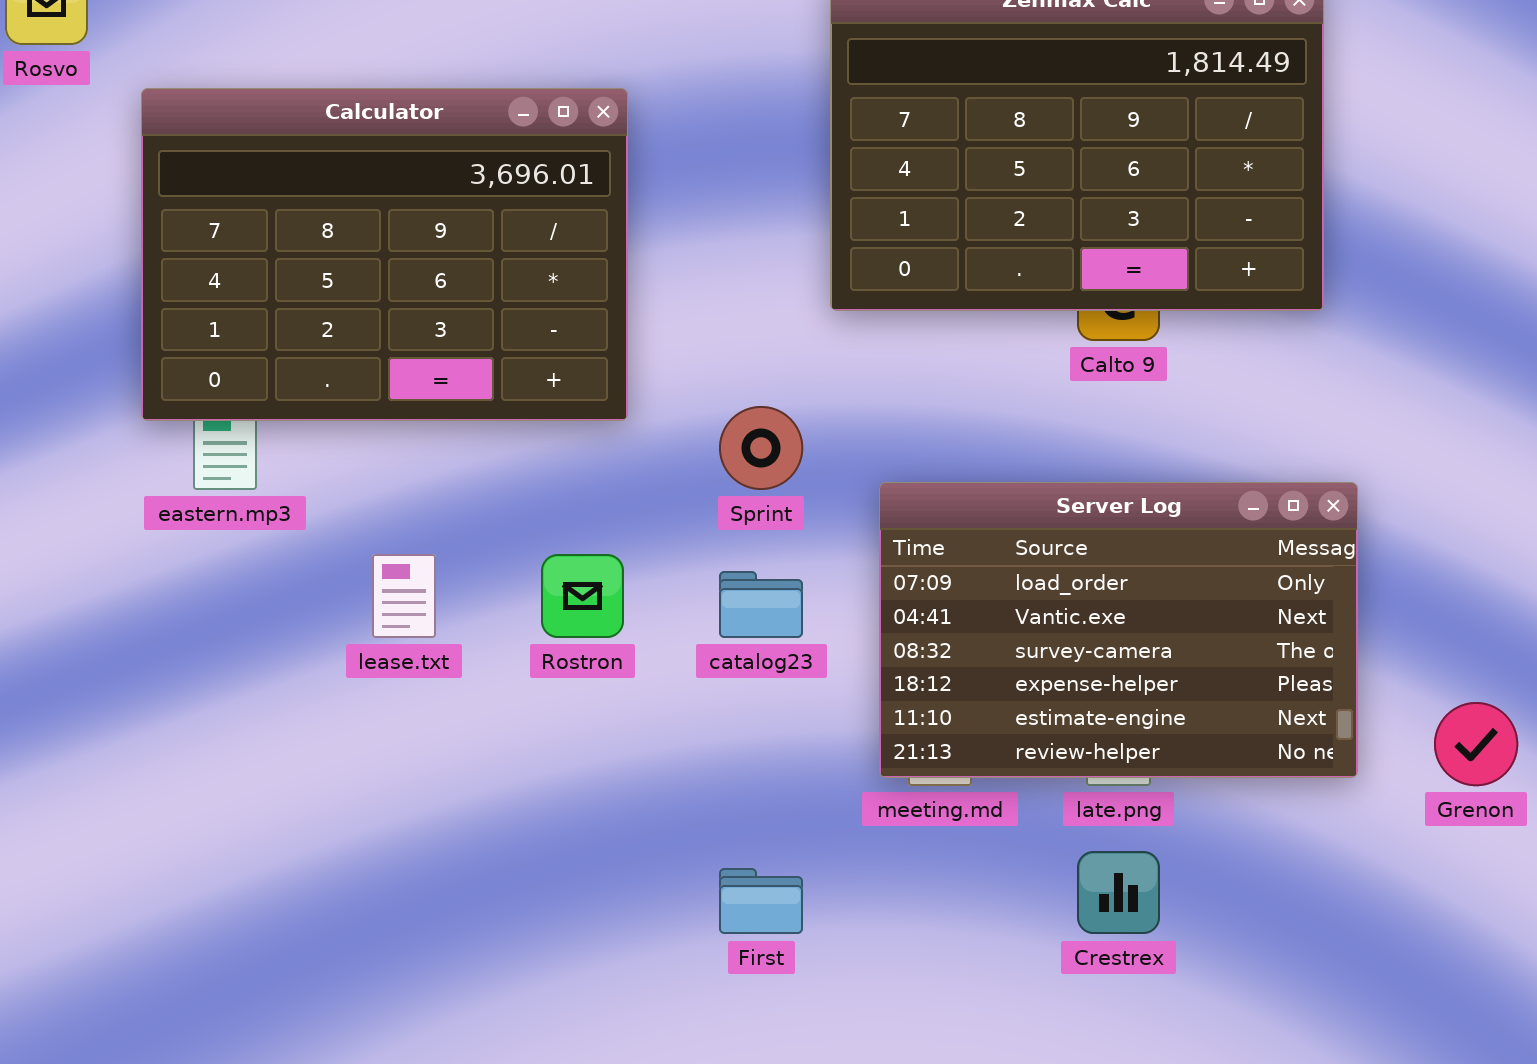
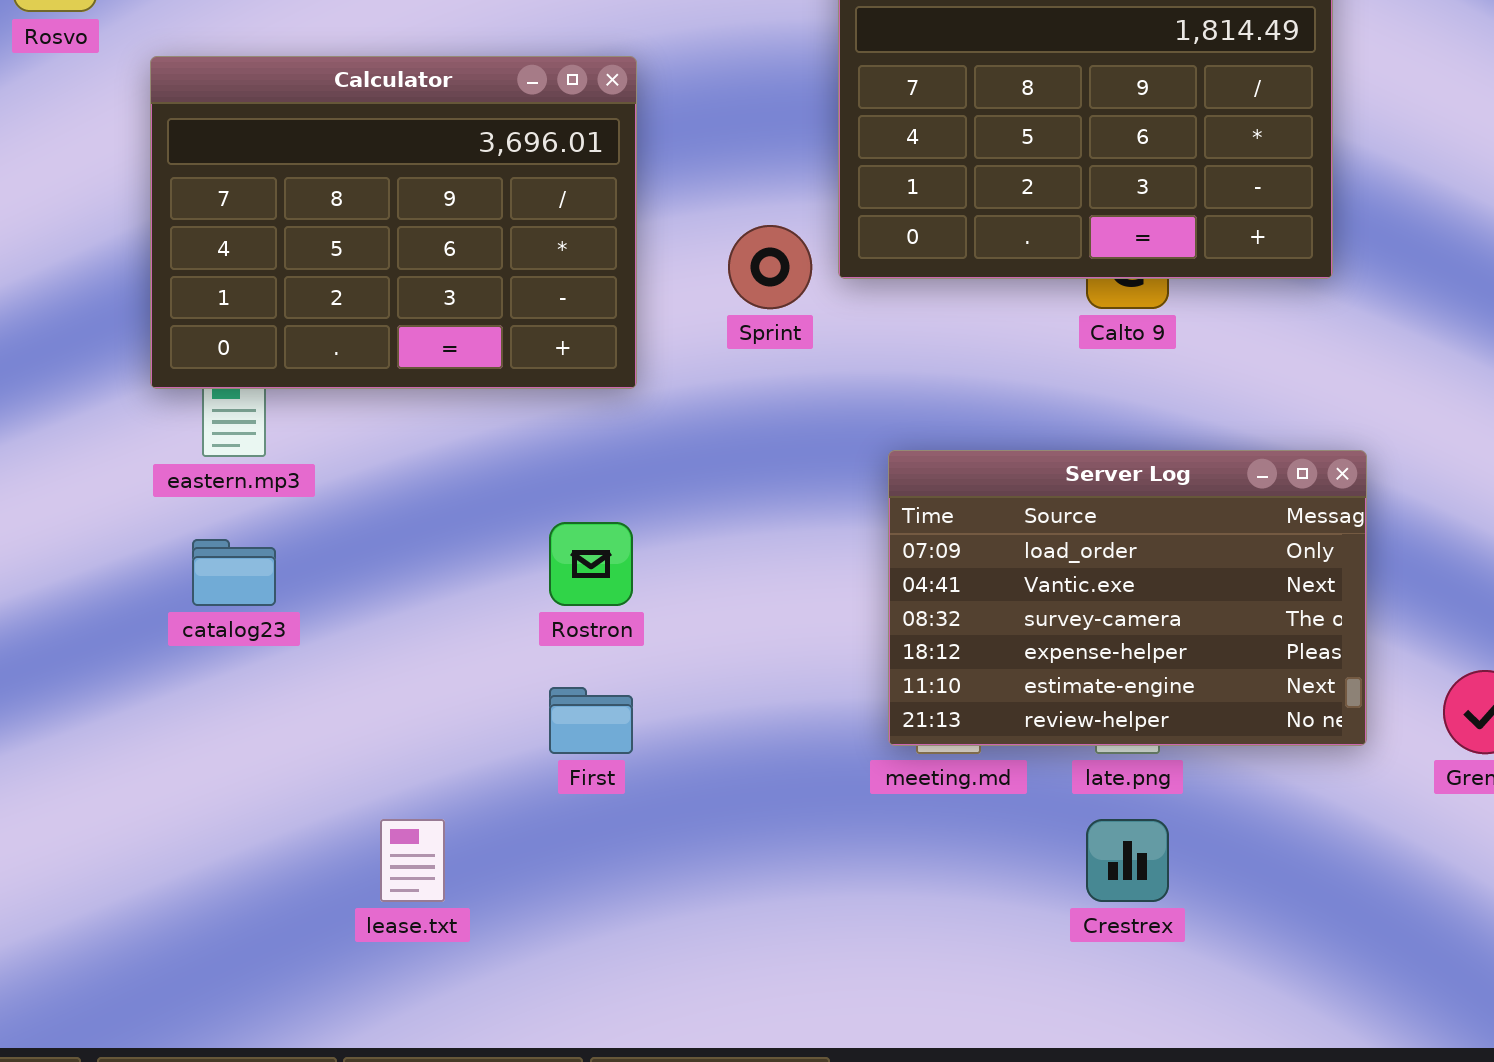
Sprint: [719,406,803,490] -> [728,225,812,309], moved
lease.txt: [372,554,436,638] -> [380,819,445,902], moved
catalog23: [719,571,803,638] -> [192,539,276,606], moved
First: [719,868,803,934] -> [549,687,633,754], moved

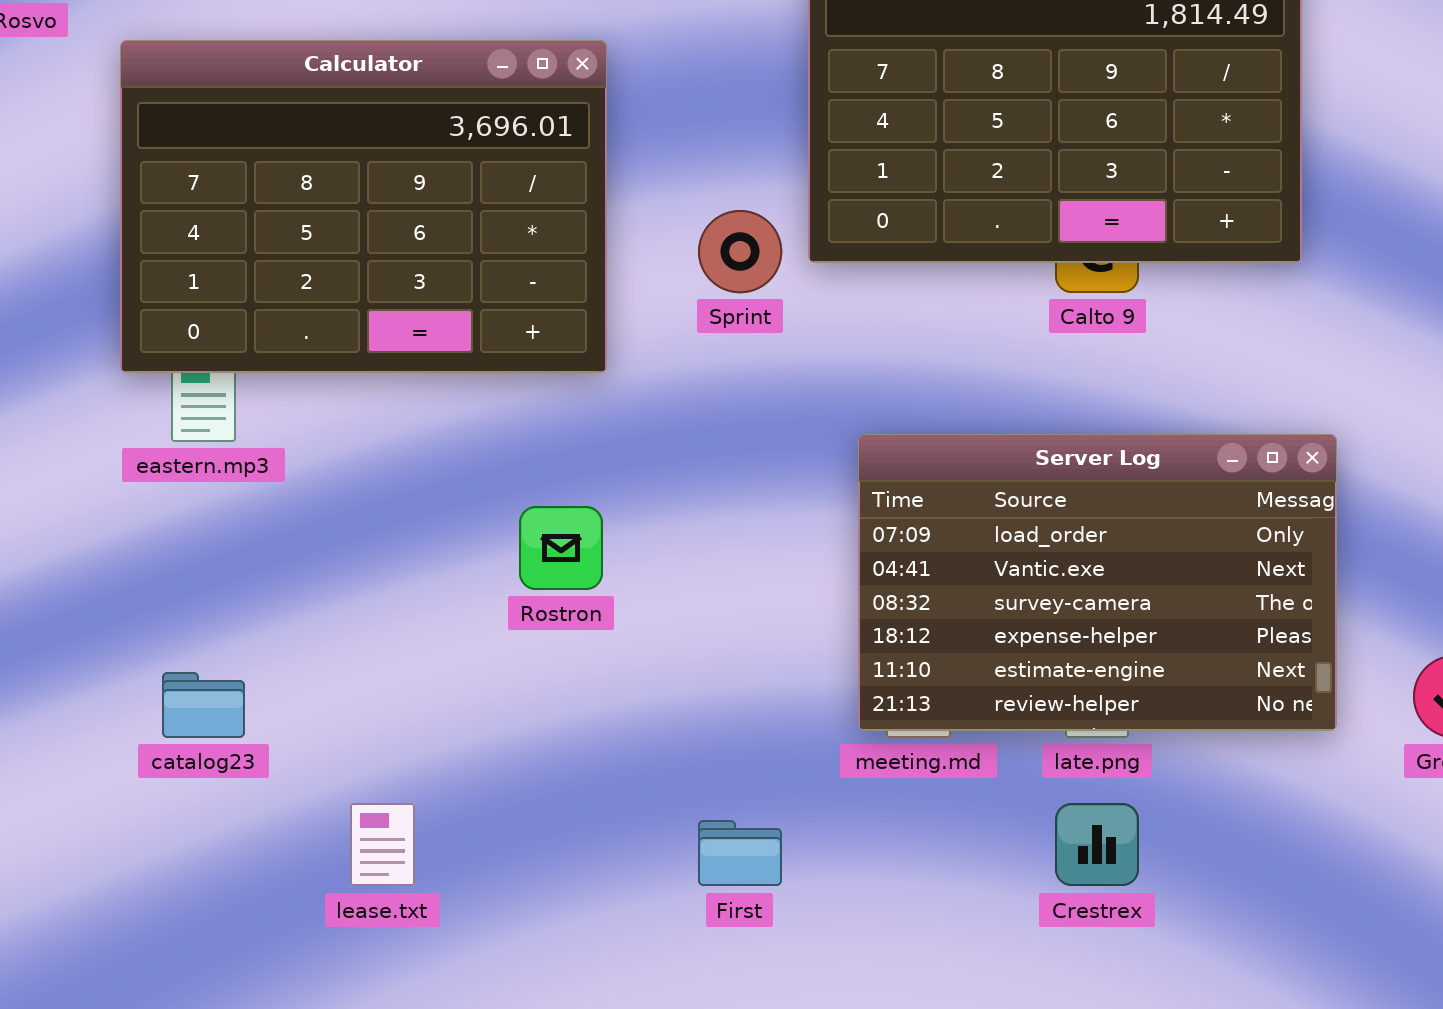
catalog23: [192,539,276,606] -> [162,672,245,738], moved
First: [549,687,633,754] -> [698,820,782,886], moved

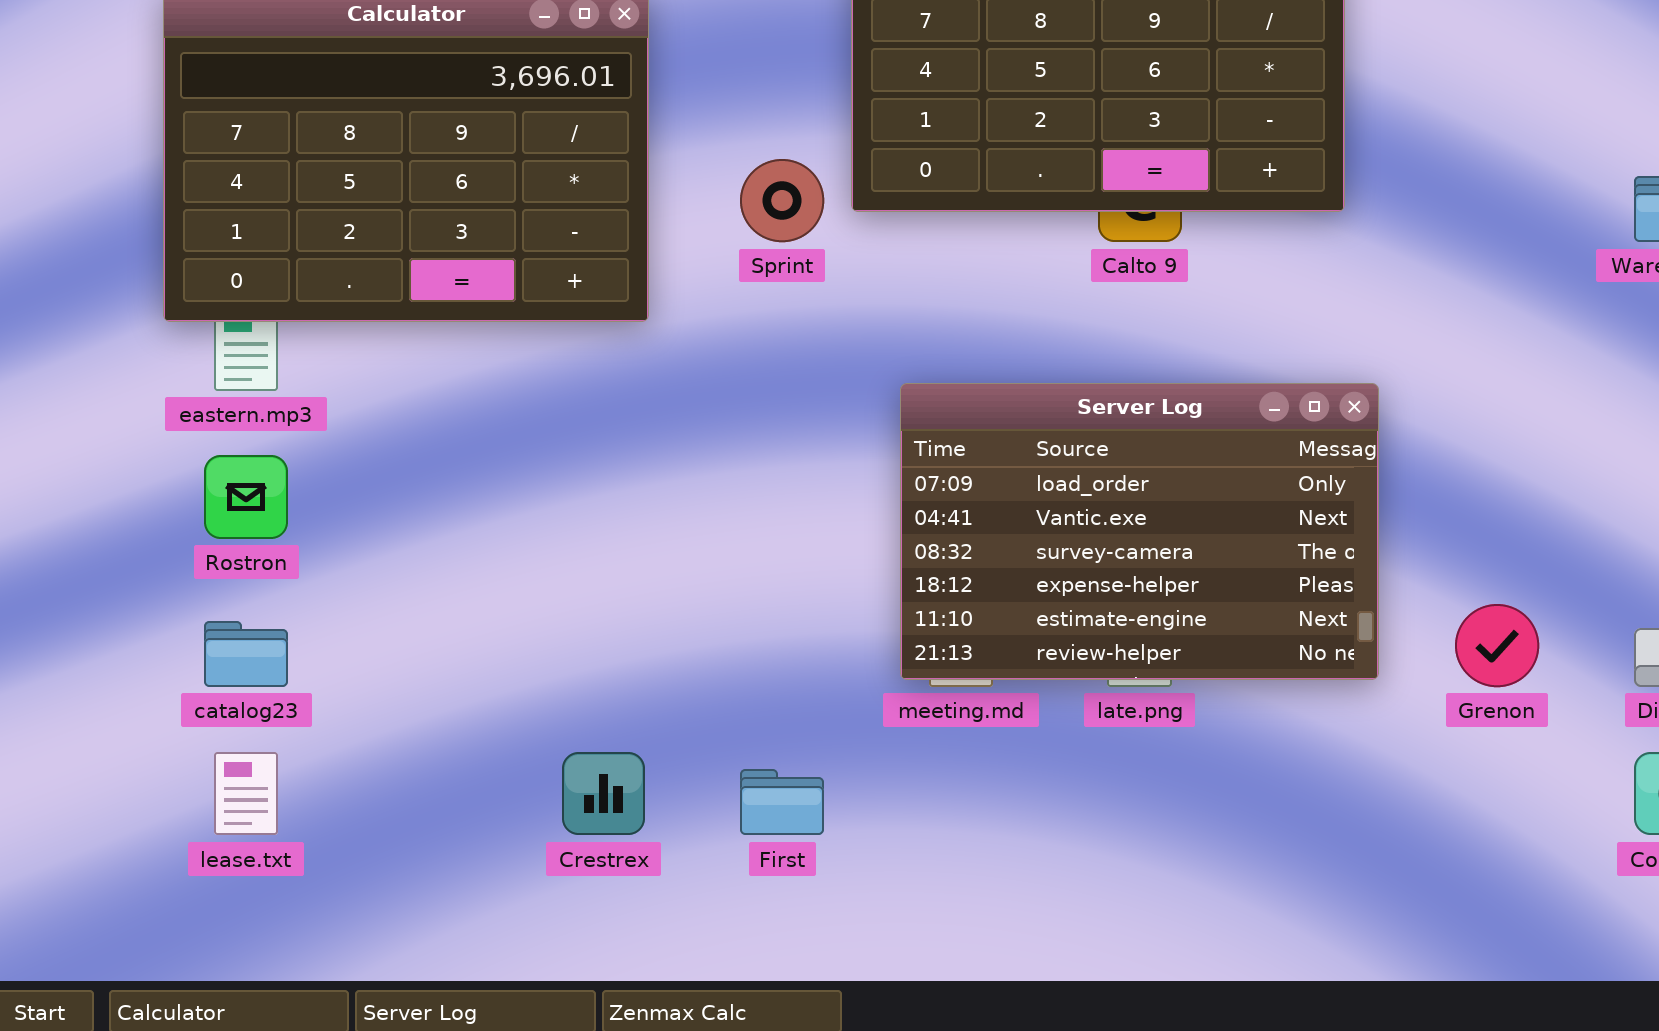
Rostron: [519,506,603,590] -> [204,455,288,539], moved
lease.txt: [350,803,415,886] -> [214,752,278,835], moved
Crestrex: [1055,803,1139,886] -> [562,752,645,835], moved

